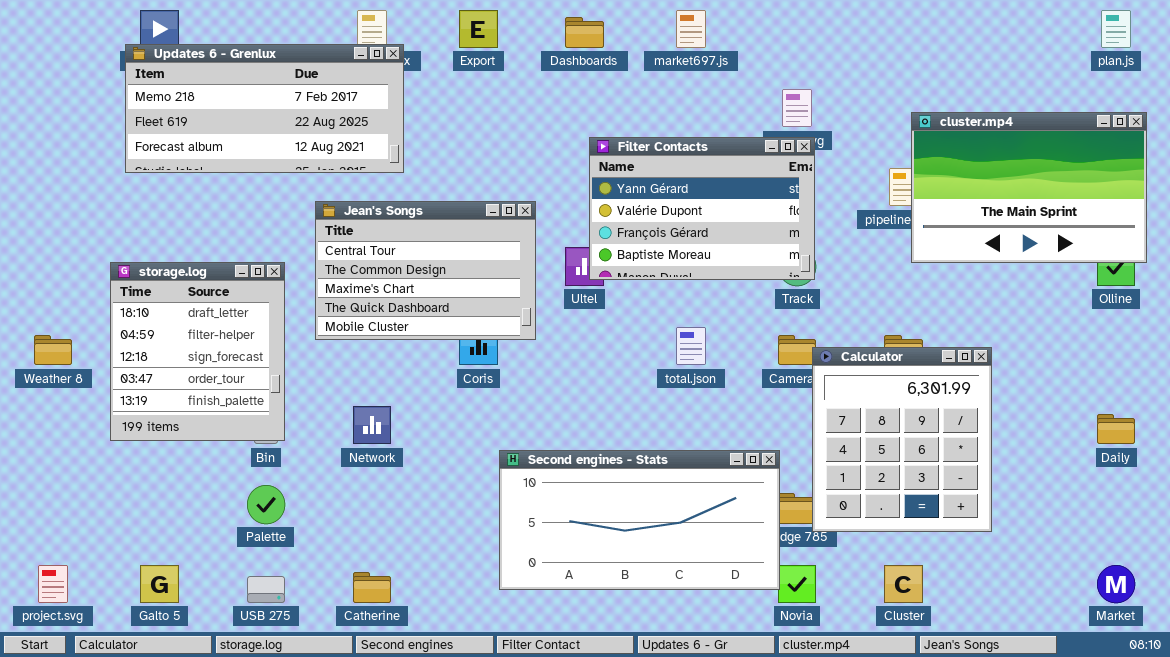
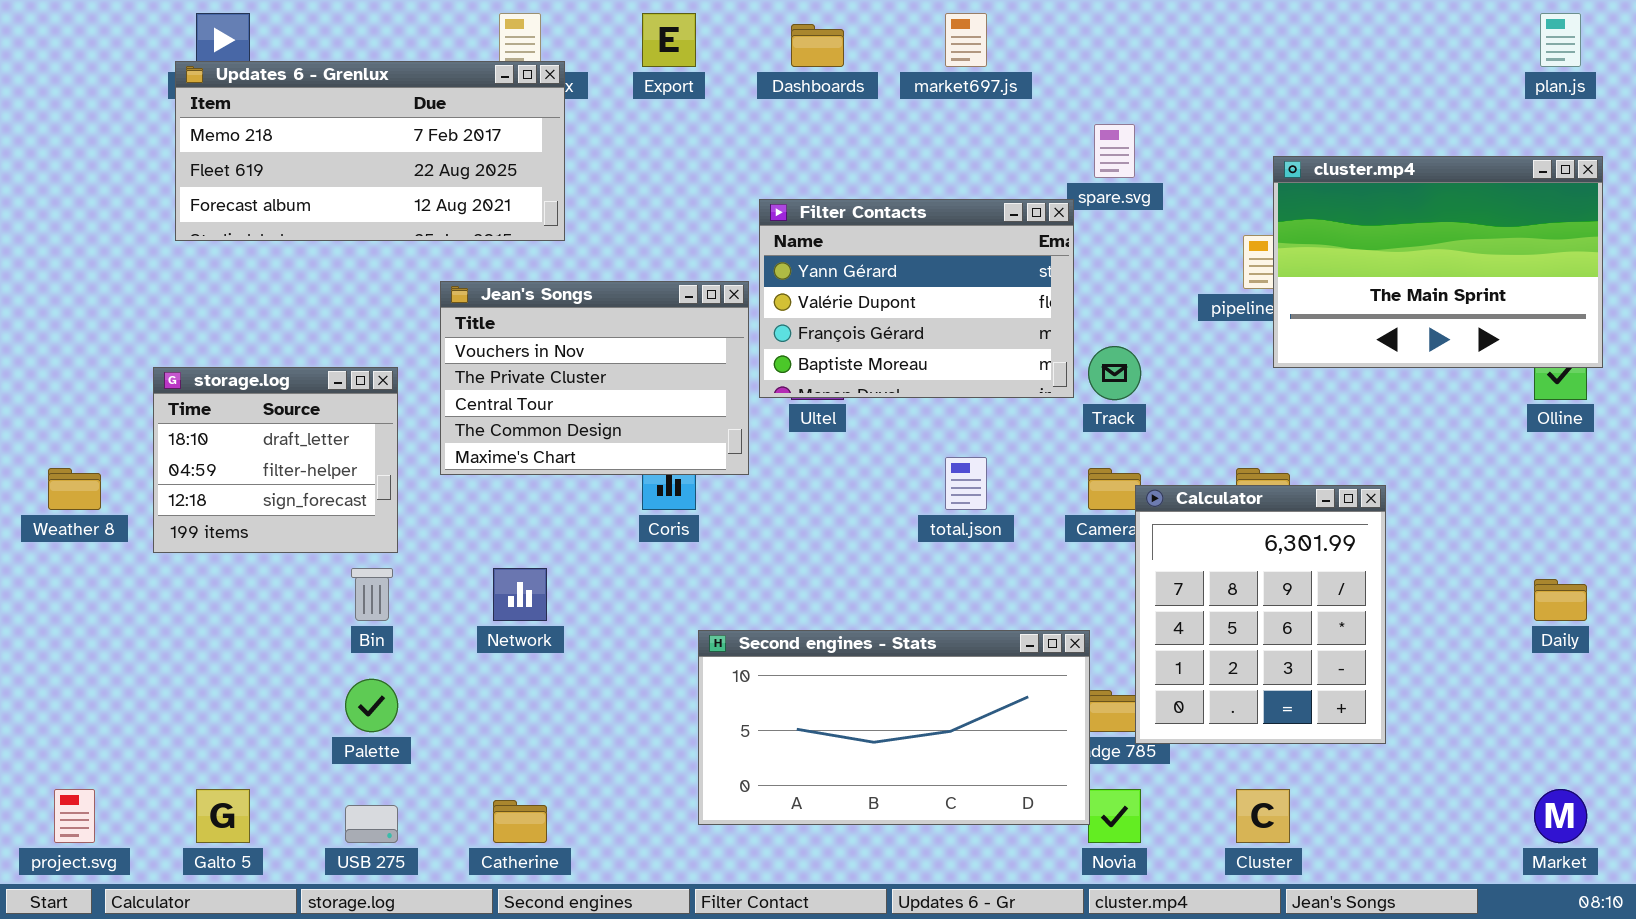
Filter Contacts: [589,137,815,280] -> [759,199,1074,398], moved
Jean's Songs: [315,201,536,340] -> [440,281,749,475], scrolled up 2 rows
storage.log: [110,262,285,441] -> [153,367,398,553], resized

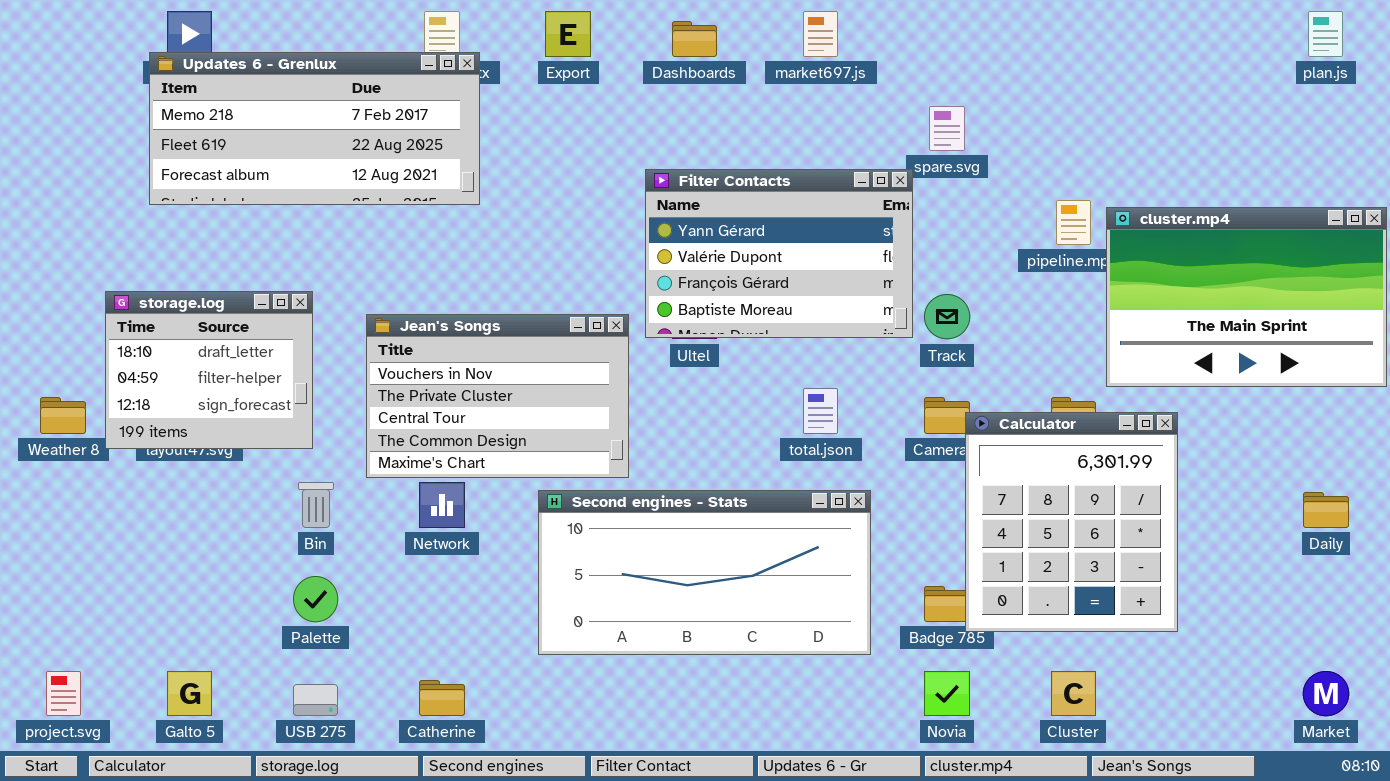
cluster.mp4: [1273,156,1603,368] -> [1106,207,1387,387], moved
Jean's Songs: [440,281,749,475] -> [366,314,629,478], moved
storage.log: [153,367,398,553] -> [105,291,313,449], moved
Second engines - Stats: [698,630,1090,825] -> [538,490,871,655], moved

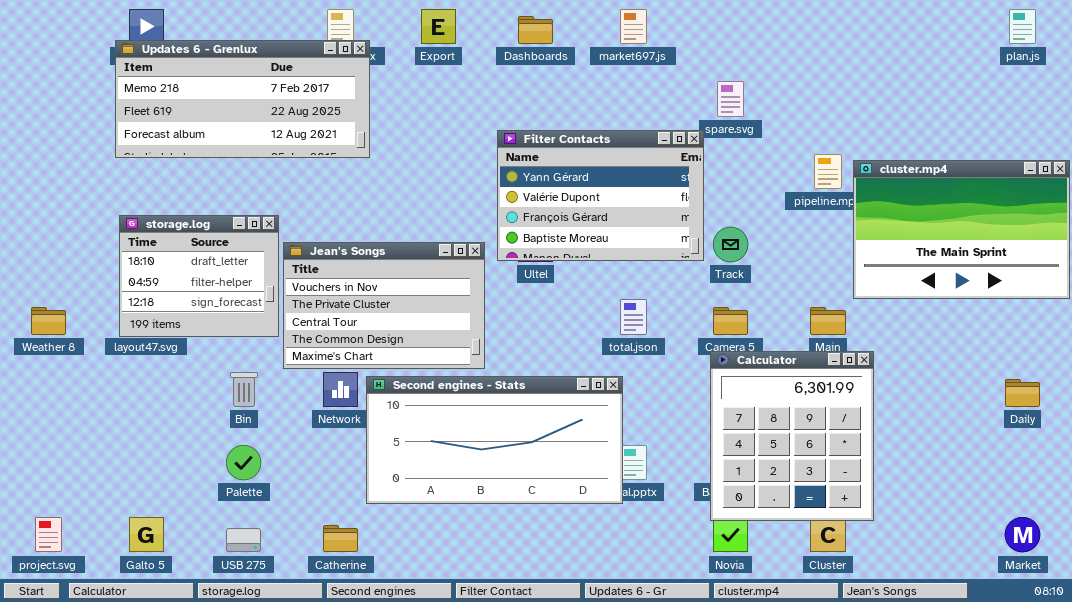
storage.log: [105,291,313,449] -> [119,215,279,337], moved
Calculator: [965,412,1178,632] -> [710,351,874,521], moved
Second engines - Stats: [538,490,871,655] -> [366,376,623,504], moved

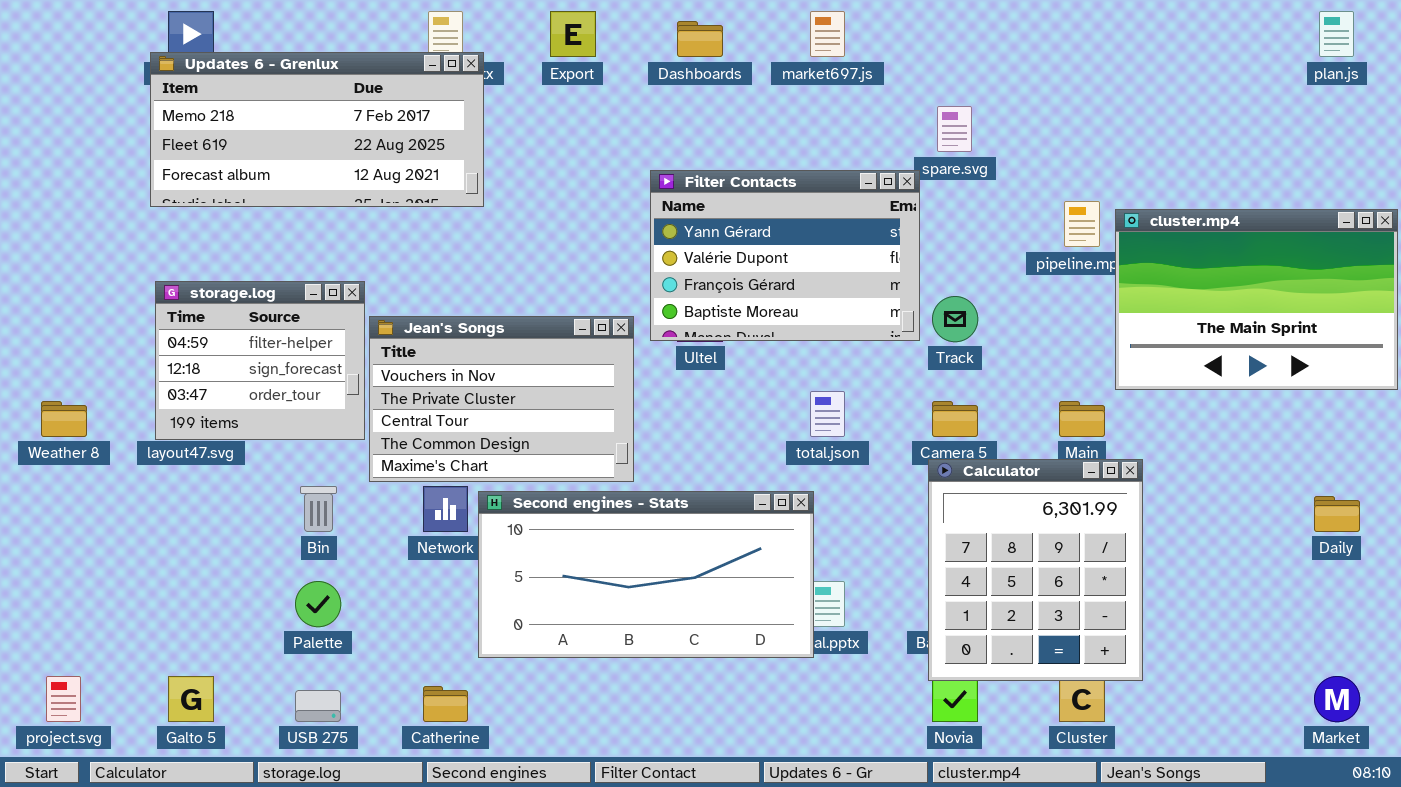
storage.log: [119,215,279,337] -> [155,281,365,440], scrolled down 1 row

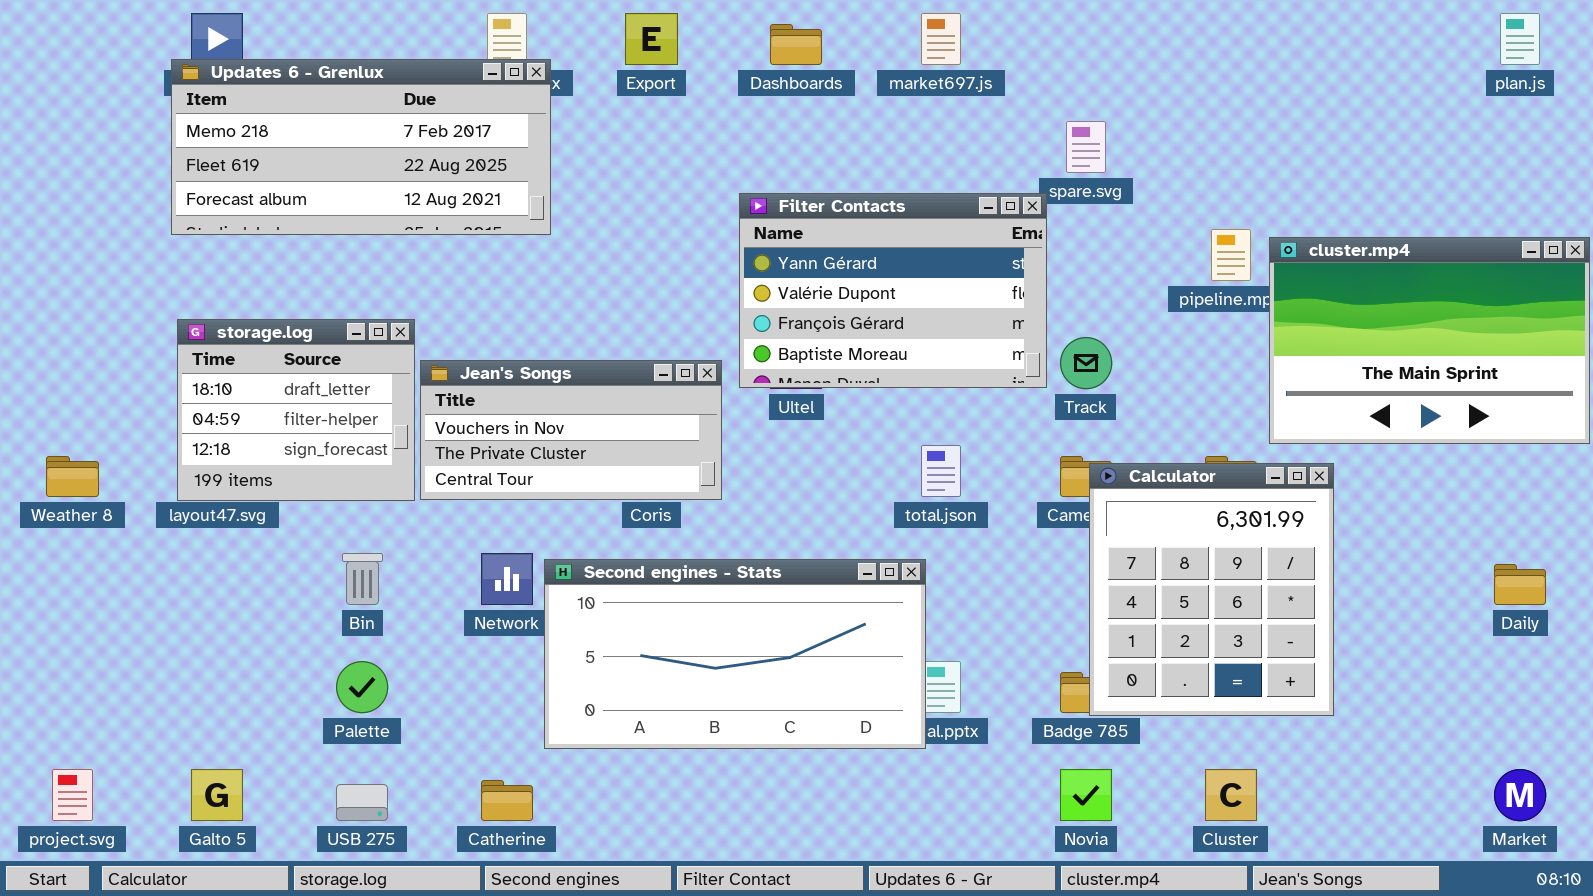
storage.log: [155,281,365,440] -> [177,319,415,501], scrolled up 1 row
Jean's Songs: [369,316,634,482] -> [420,360,722,500], resized
Calculator: [928,459,1143,681] -> [1089,463,1334,716], moved

